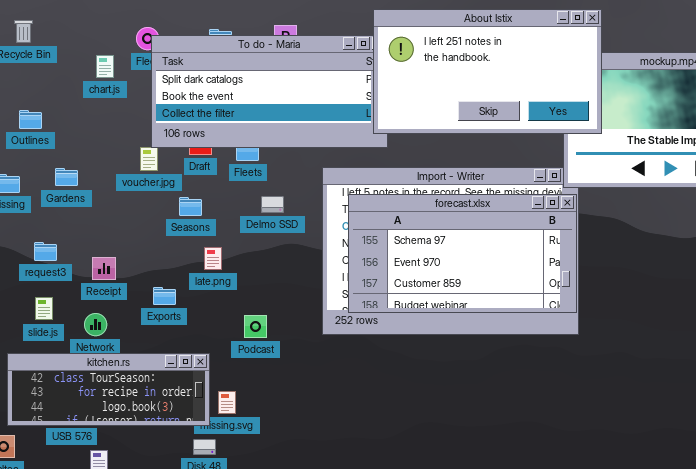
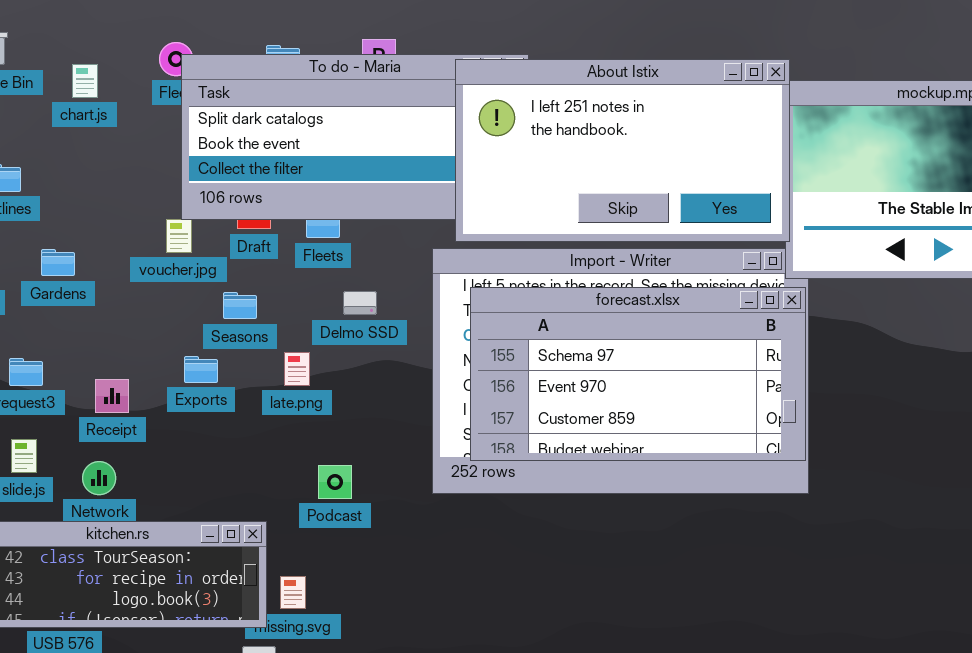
About Istix: [373,9,602,134] -> [455,59,790,242], moved
chart.js: [96,55,114,78] -> [72,64,98,98], moved
late.png: [204,247,222,270] -> [284,352,310,386], moved
Exports: [153,287,176,305] -> [184,356,218,383], moved

